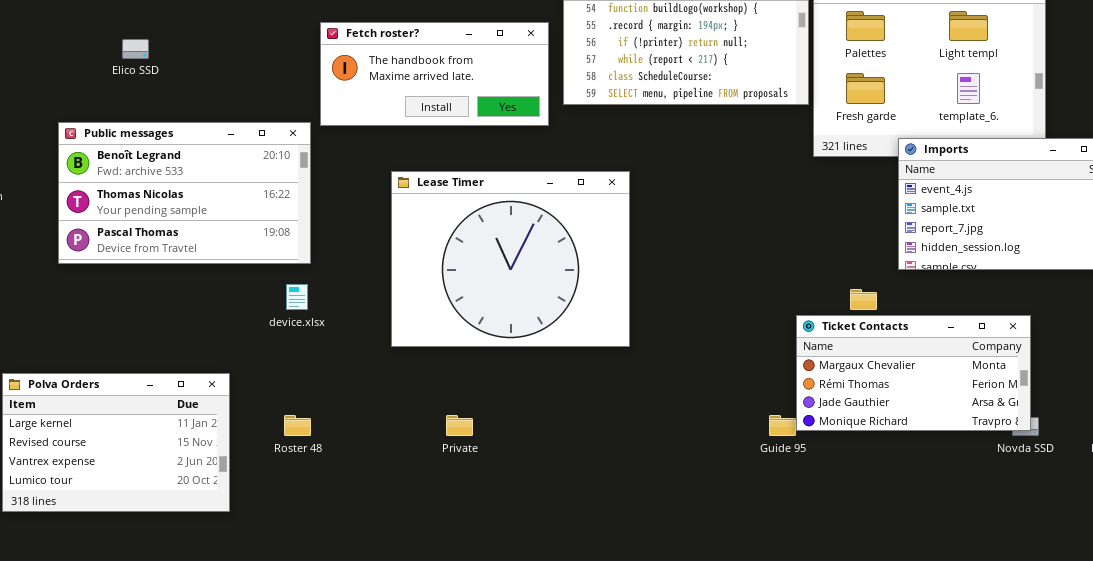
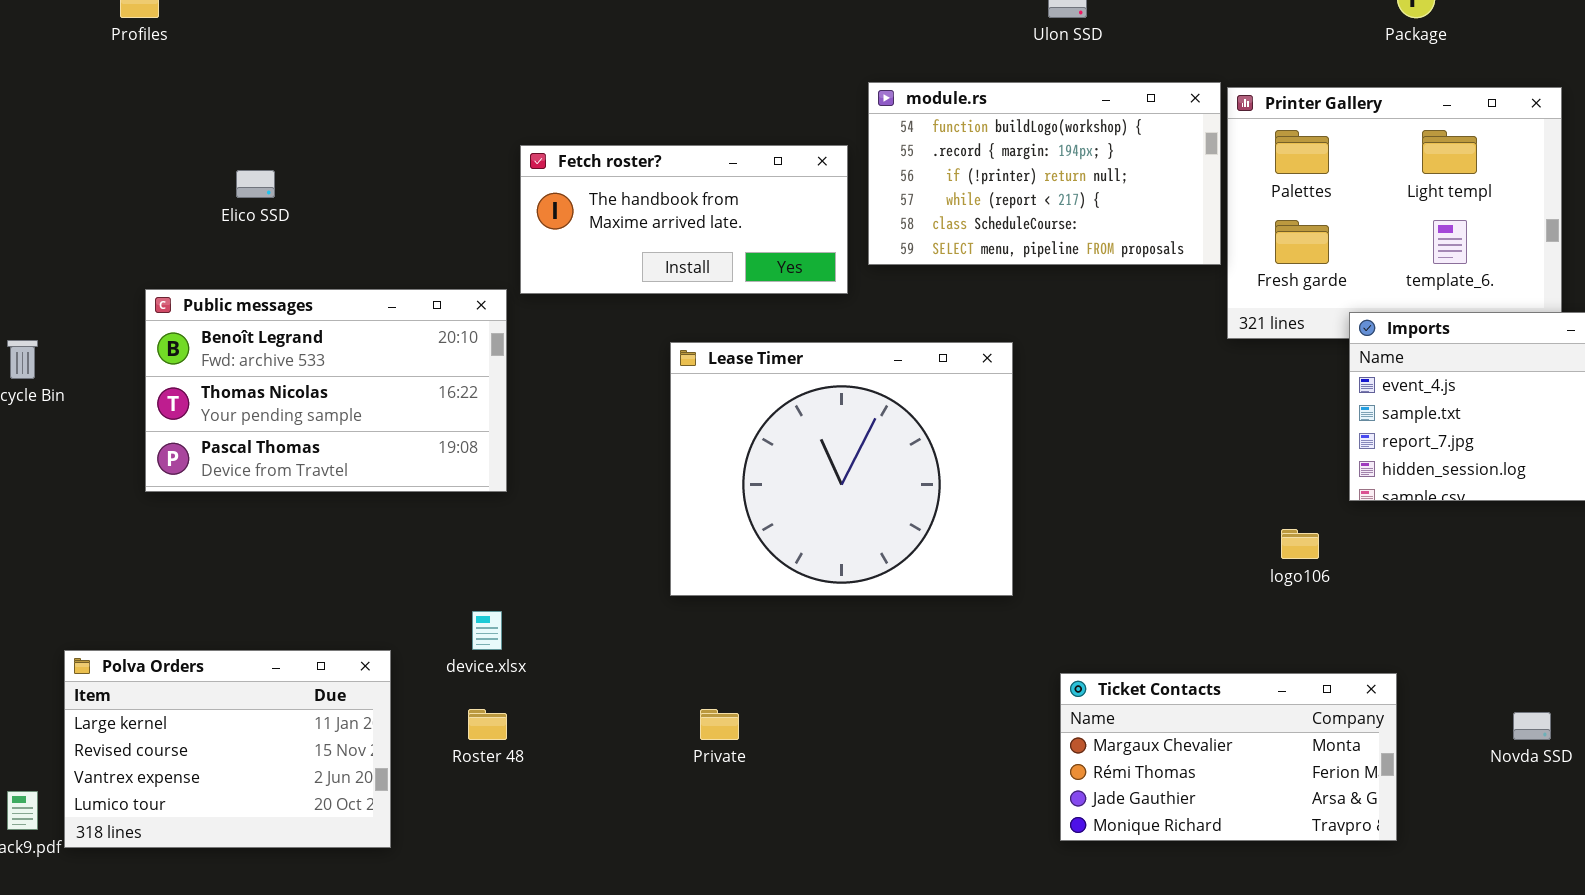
Lease Timer: [391,171,630,347] -> [670,342,1013,596], moved
device.xlsx: [286,284,308,310] -> [472,611,502,650], moved
Ticket Contacts: [796,315,1031,431] -> [1060,673,1397,841], moved

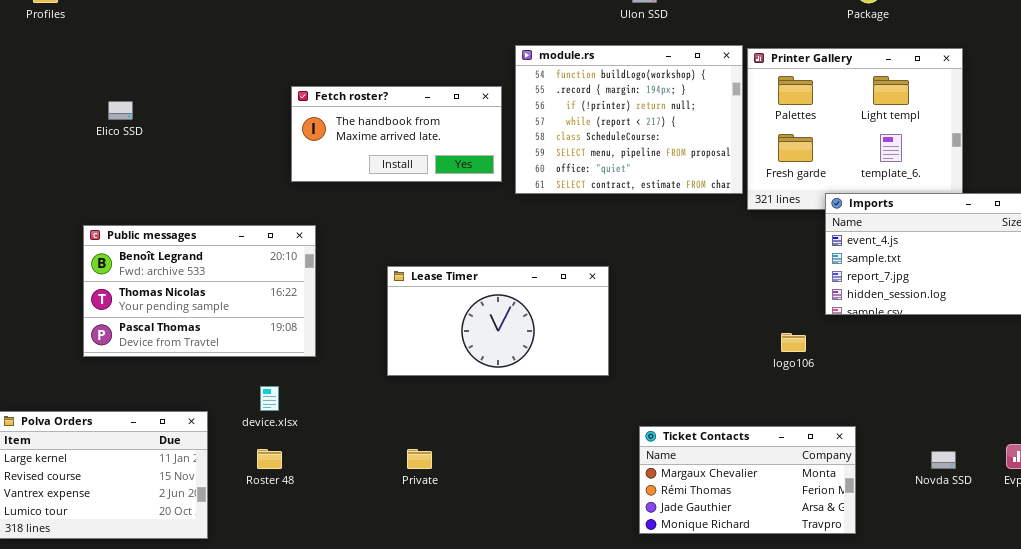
module.rs: [868,82,1221,265] -> [515,45,743,194], resized
Public messages: [145,289,507,492] -> [83,225,316,357], moved
Lease Timer: [670,342,1013,596] -> [387,266,609,376], resized

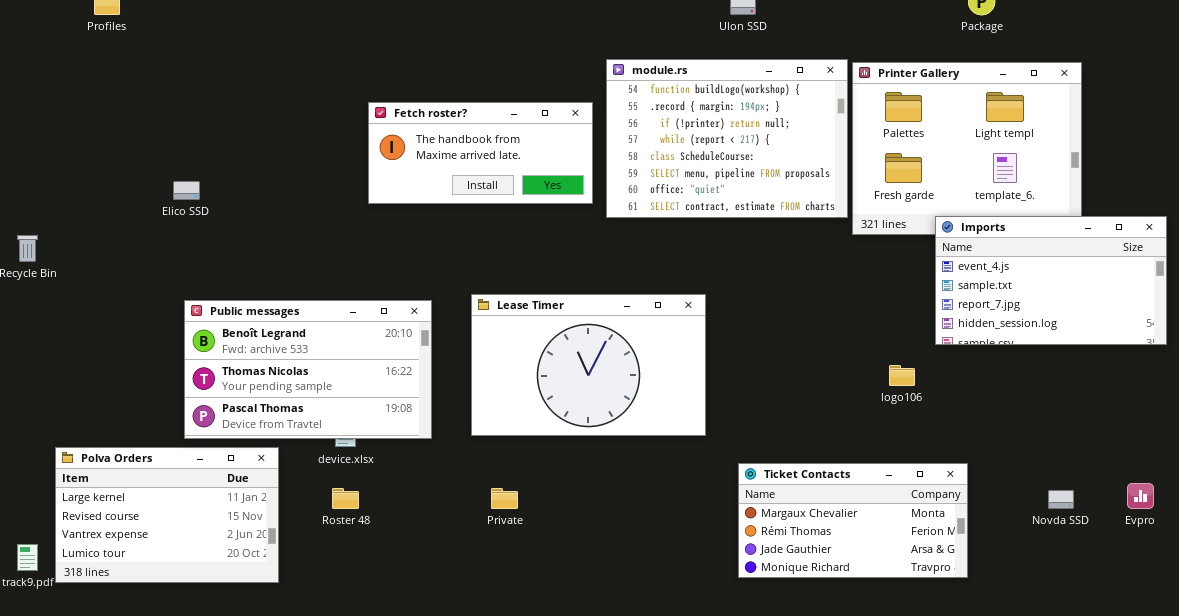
Elico SSD: [108,101,133,120] -> [173,181,200,200], moved
Public messages: [83,225,316,357] -> [184,300,432,439], moved
Lease Timer: [387,266,609,376] -> [471,294,706,436], resized

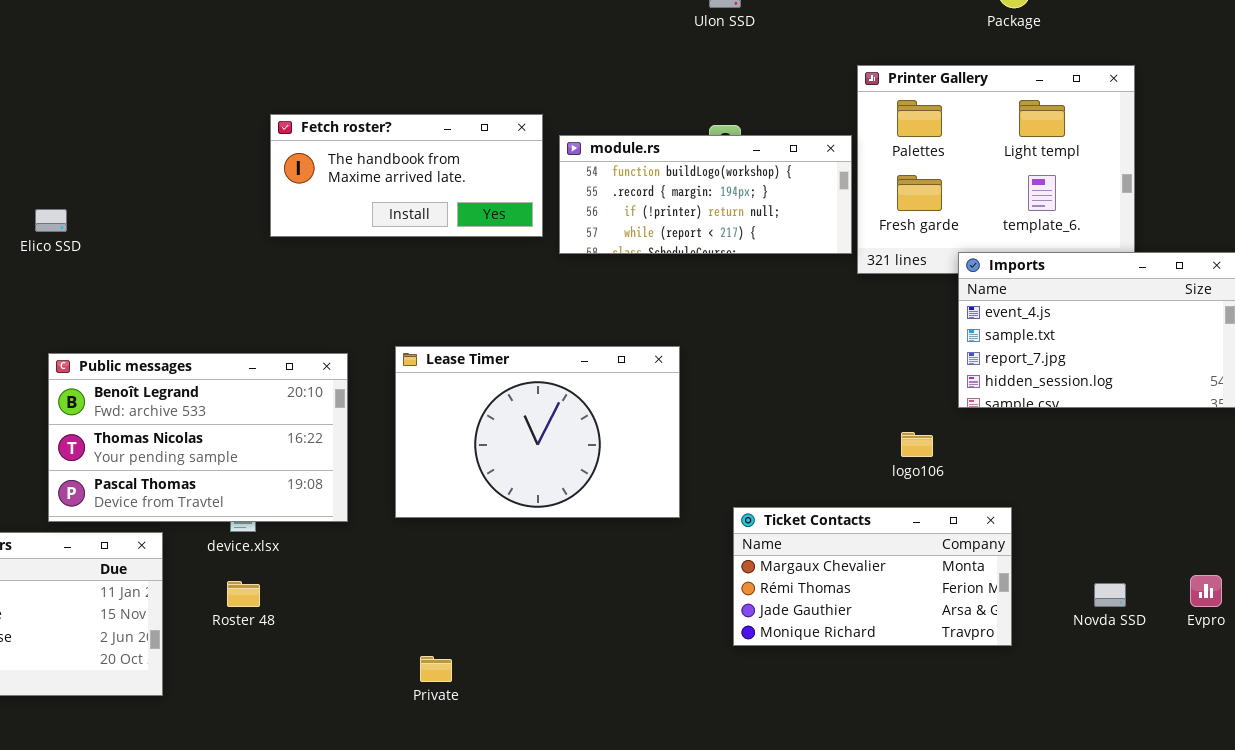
module.rs: [606,59,848,218] -> [559,135,852,254], resized
Ticket Contacts: [738,463,968,578] -> [733,507,1012,646], moved
Private: [491,488,518,509] -> [420,656,452,682], moved

